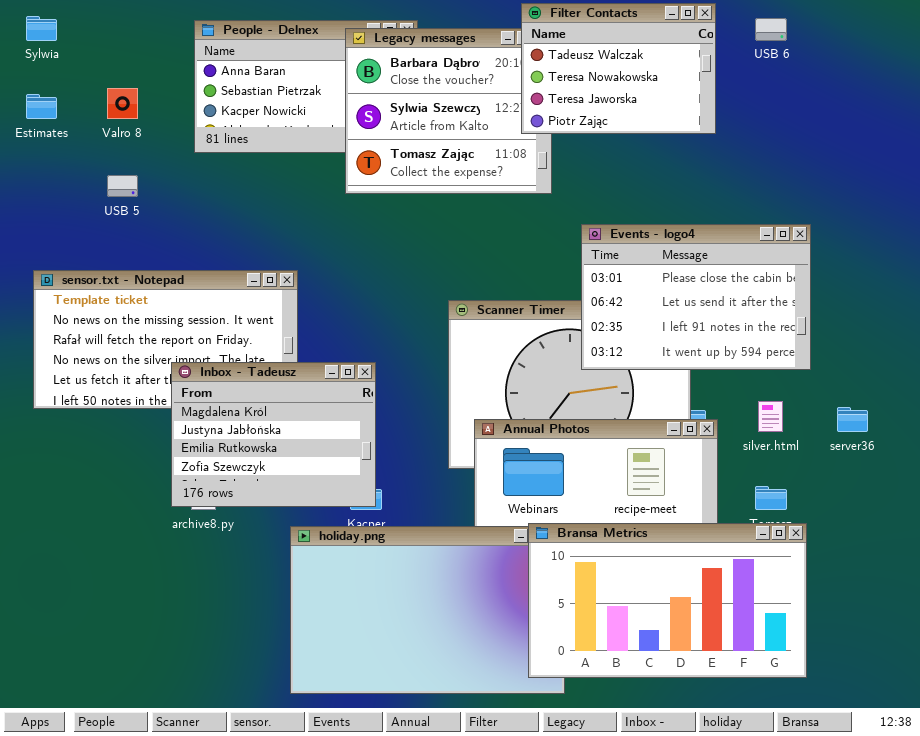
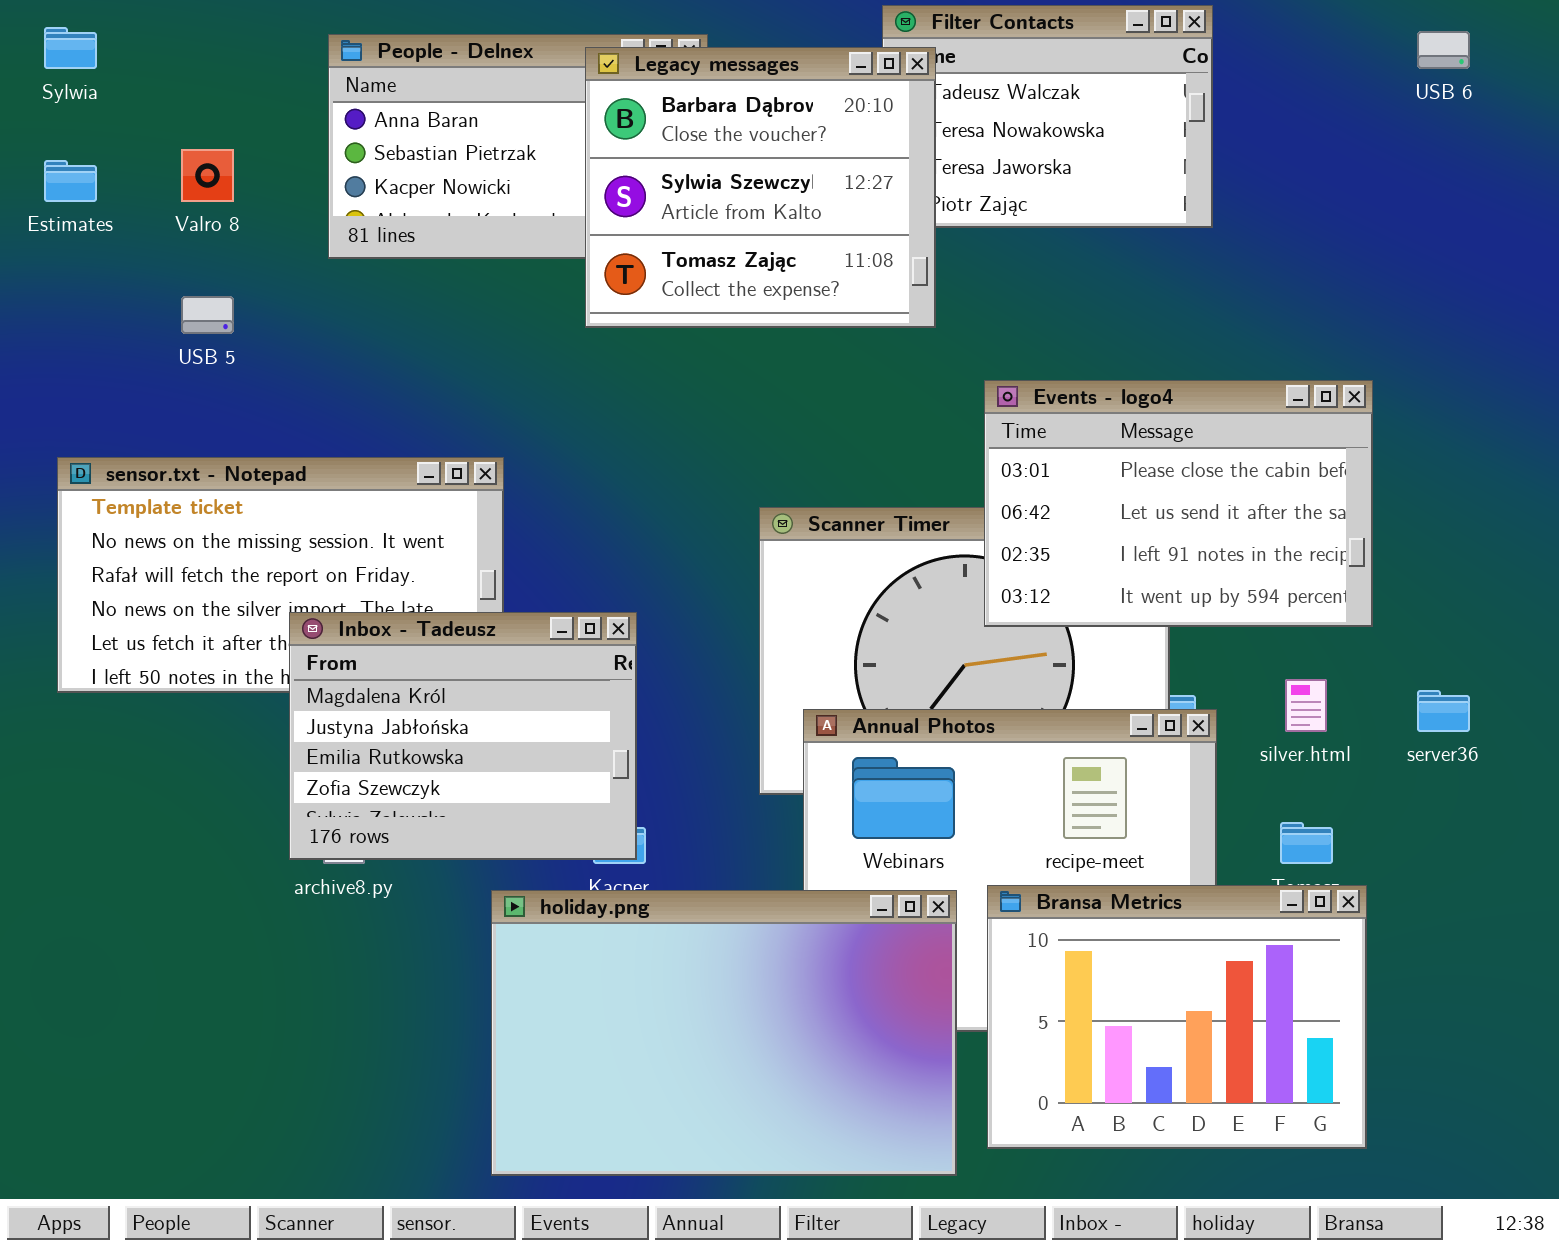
USB 6: [755,18,787,41] -> [1417,31,1470,69], moved
Legacy messages: [345,28,552,194] -> [585,47,936,328], raised
Bransa Metrics: [528,523,807,678] -> [987,885,1367,1149], resized

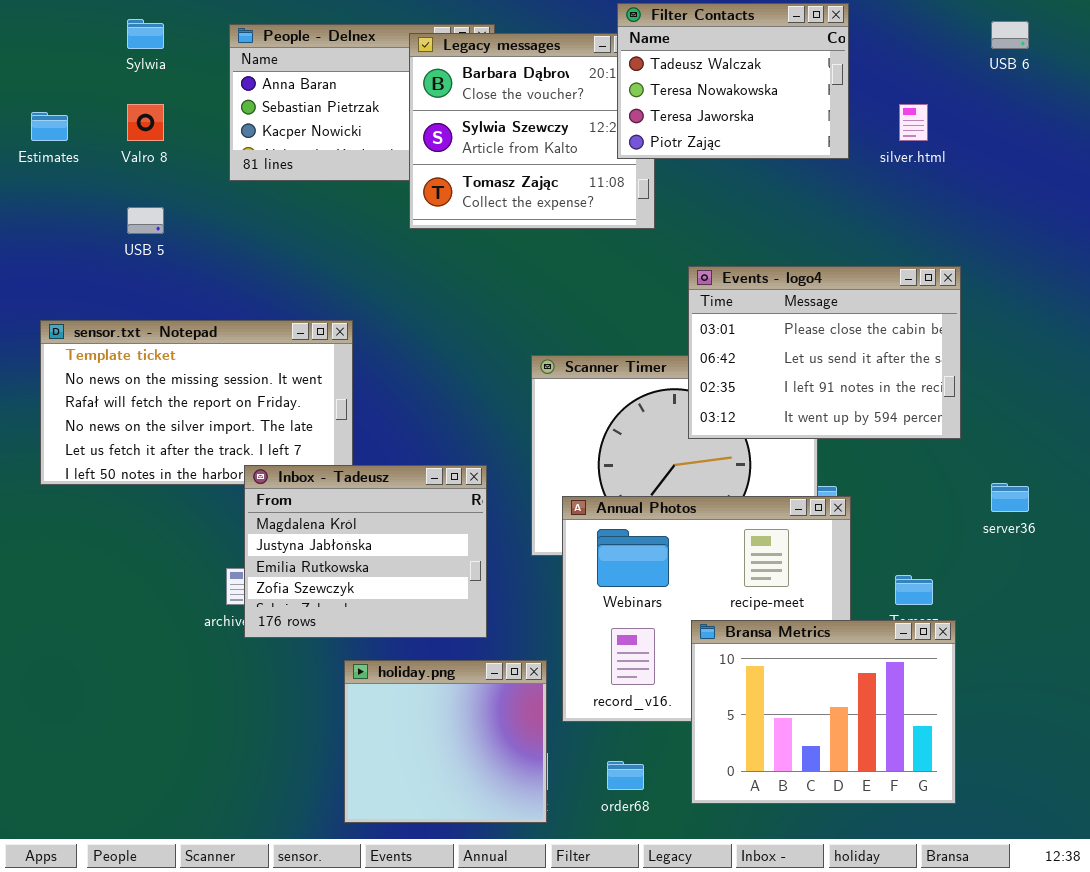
Filter Contacts: [882,5,1213,228] -> [617,3,849,159], raised
Sylwia: [44,27,97,69] -> [127,19,164,49], moved
Inbox - Tadeusz: [289,612,637,860] -> [244,465,487,638], moved
silver.html: [1285,679,1327,732] -> [899,104,928,141], moved
holiday.png: [491,890,957,1176] -> [344,660,547,823], resized

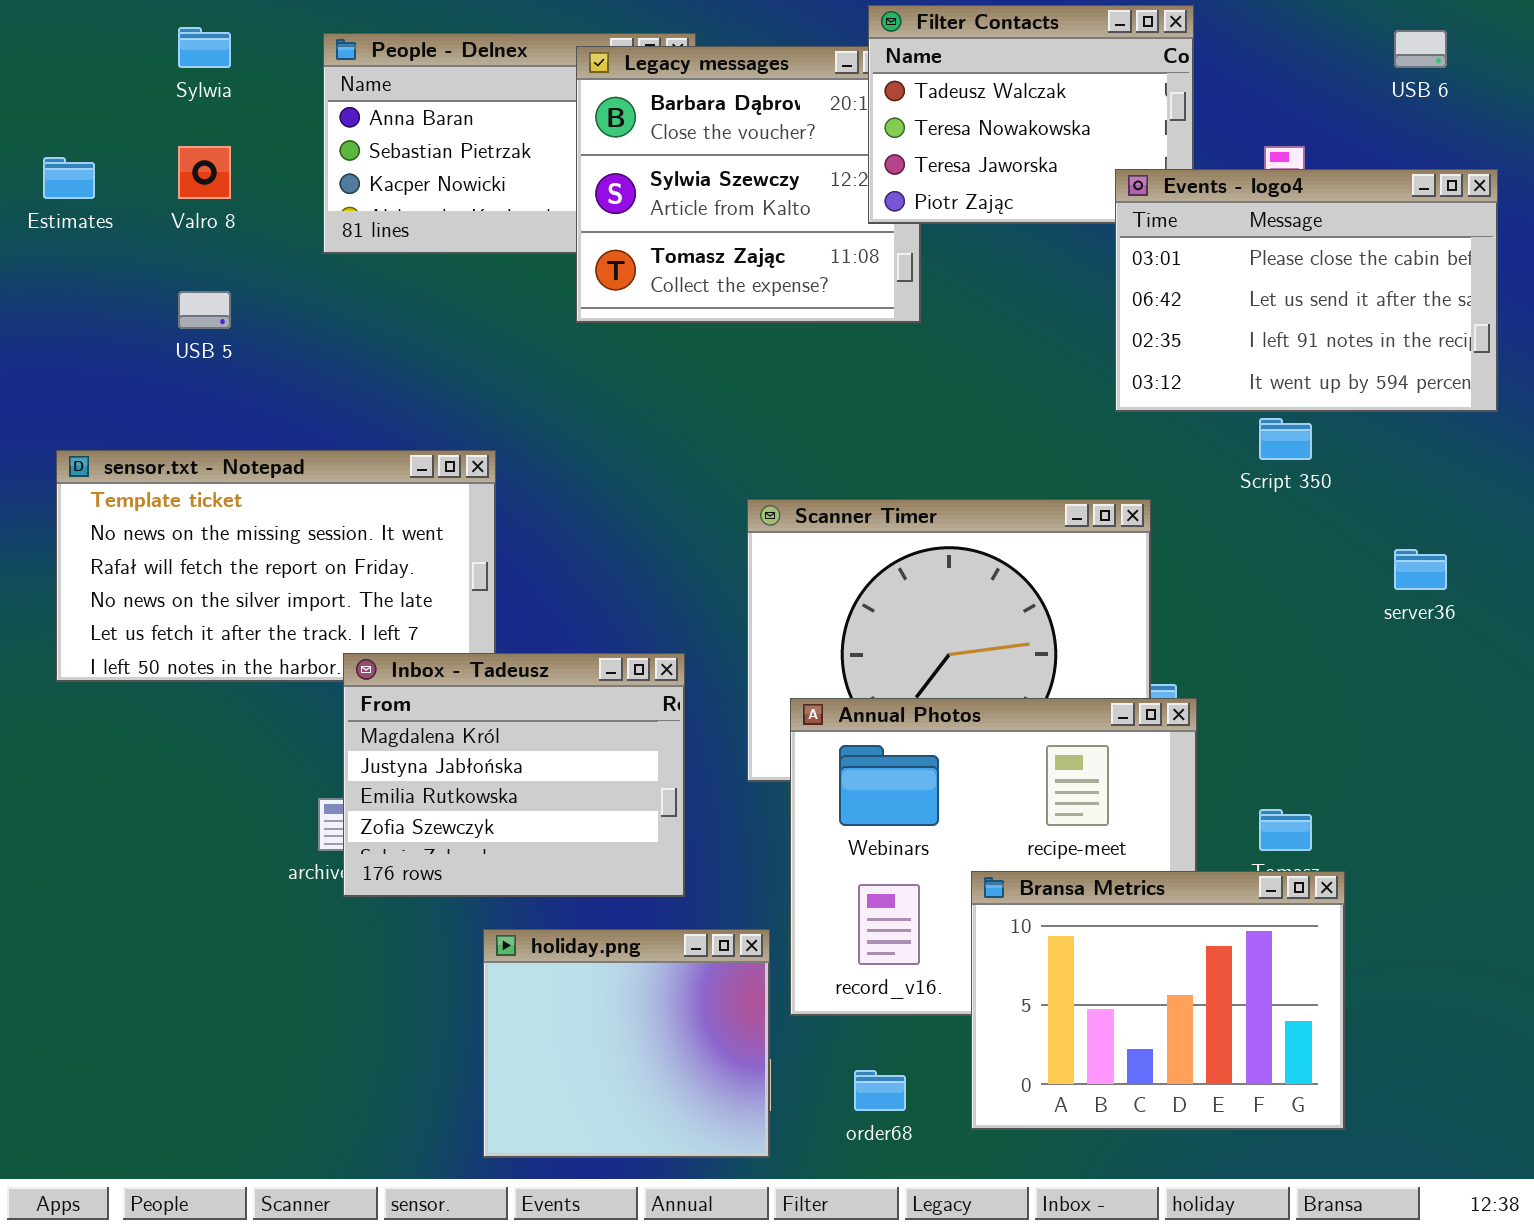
Events - logo4: [688,266,961,439] -> [1115,169,1498,412], moved
server36: [991,483,1029,512] -> [1394,549,1447,590], moved

